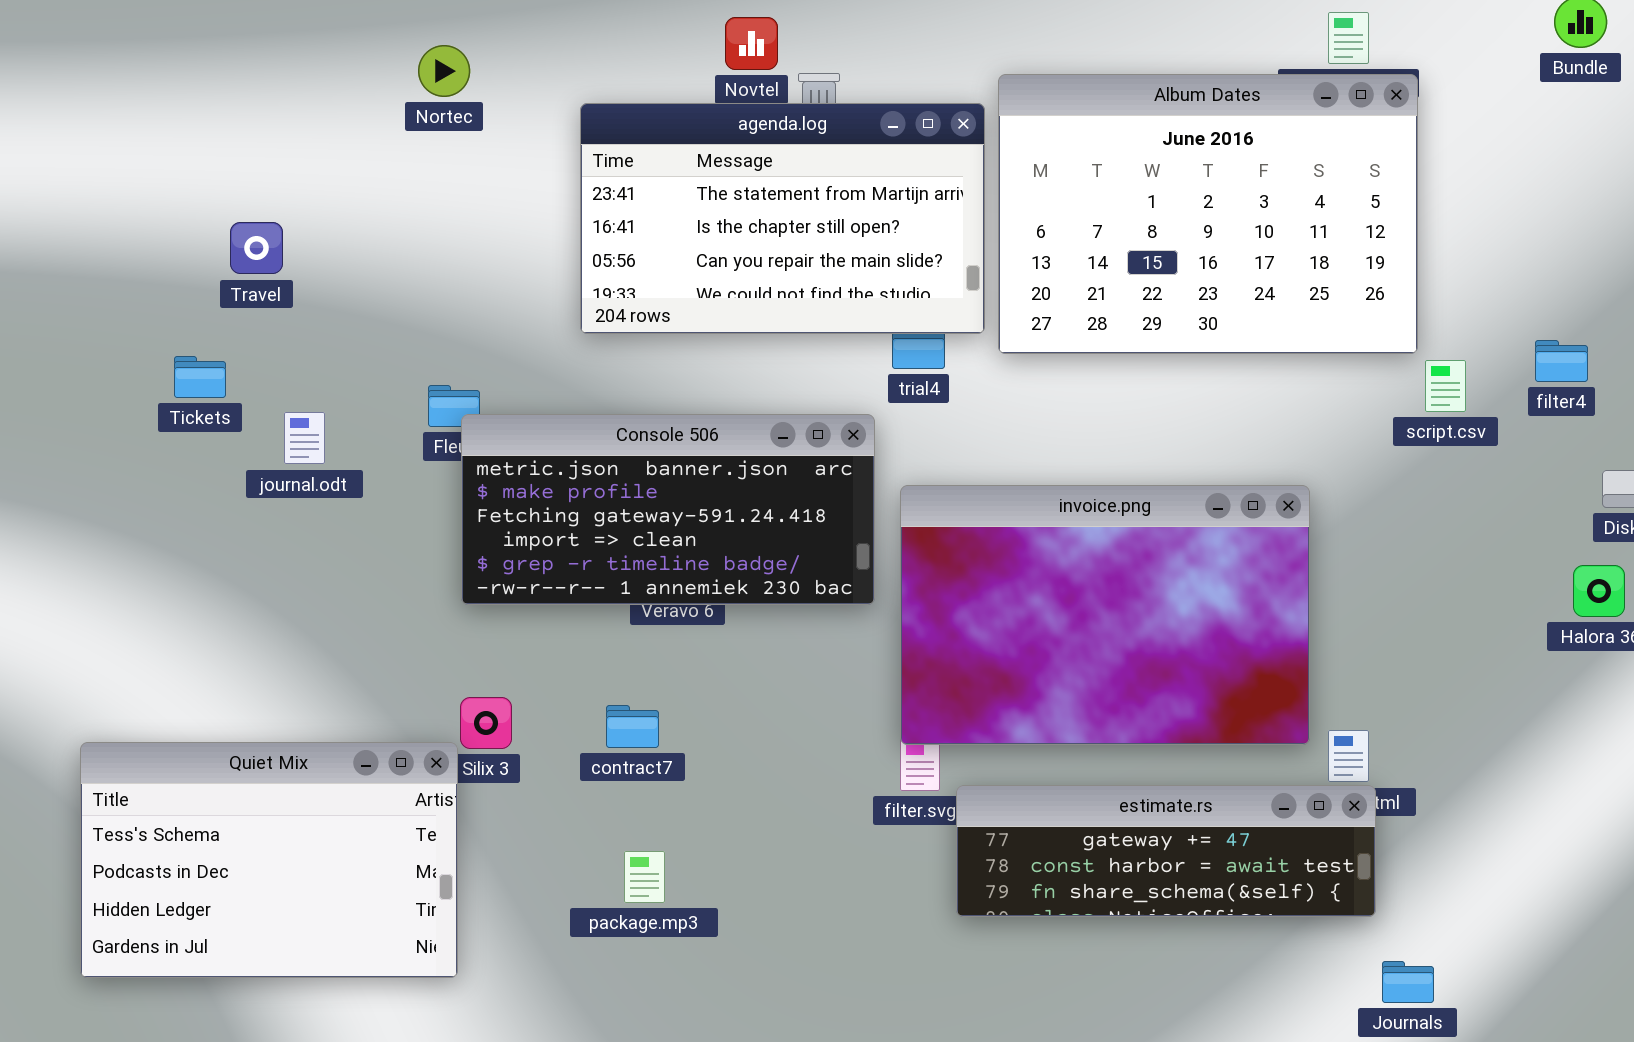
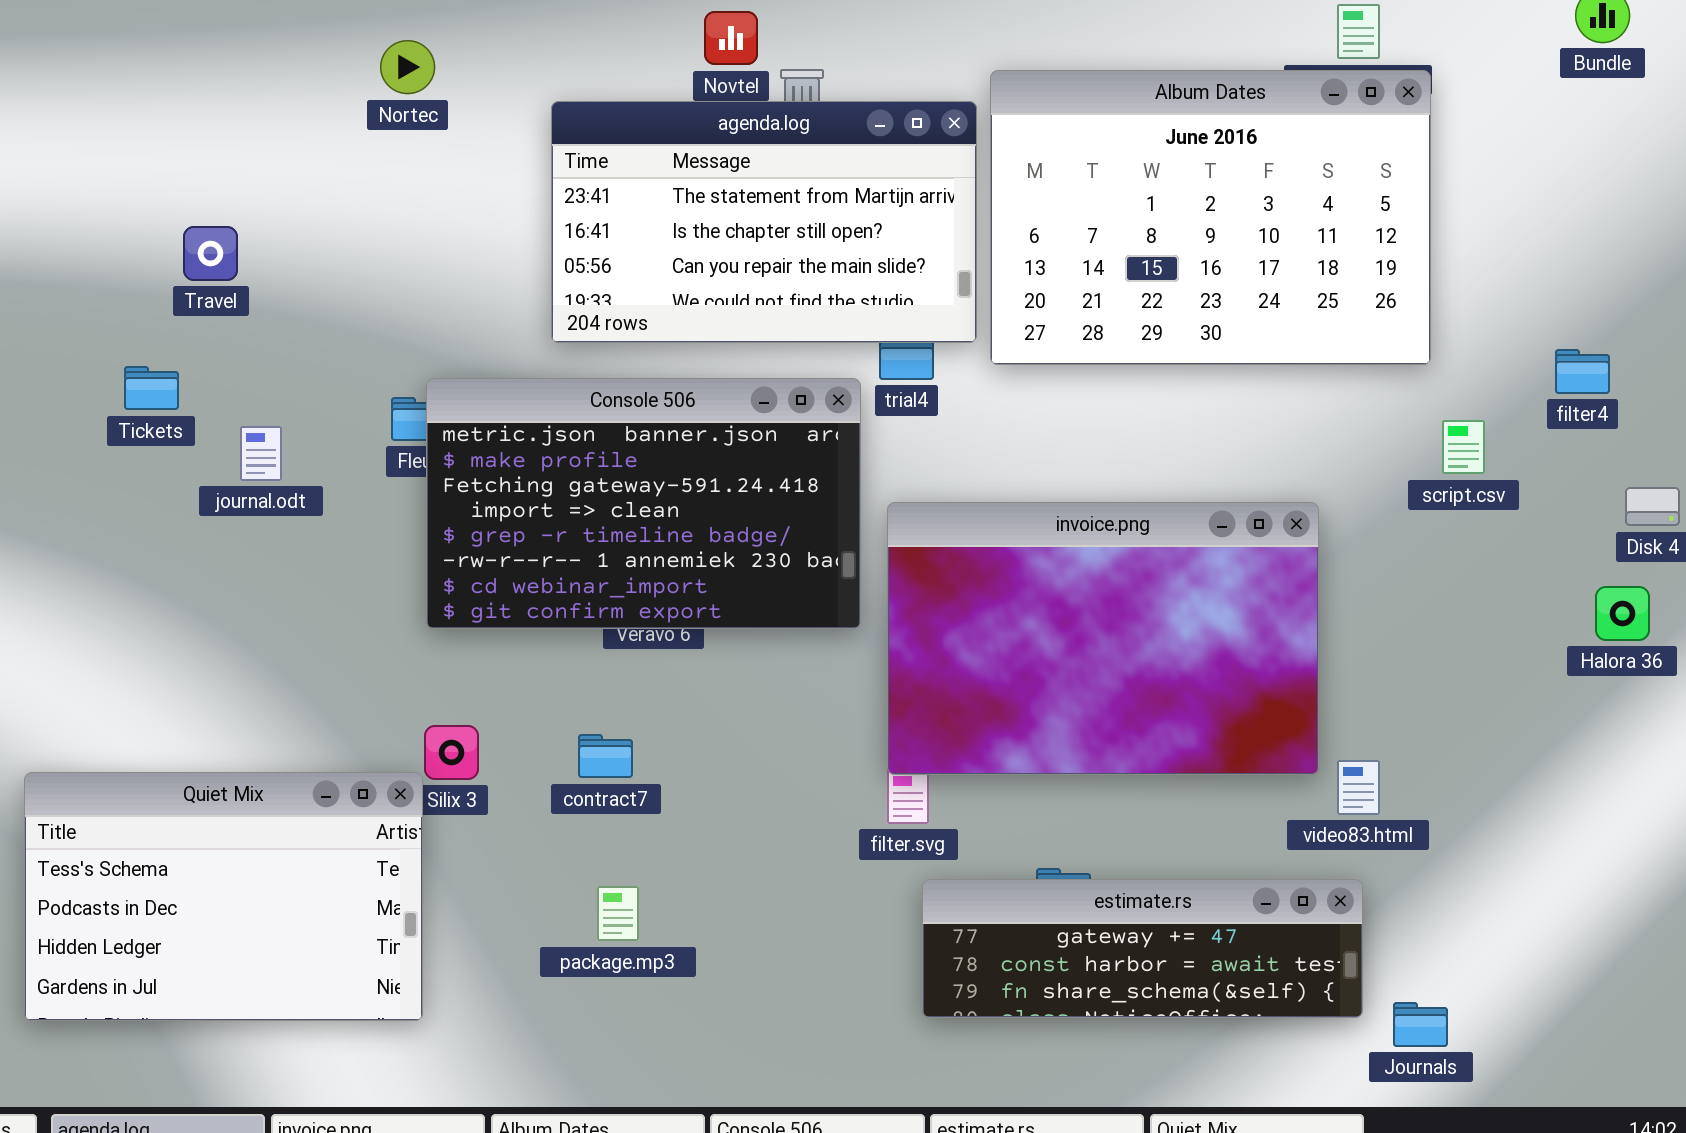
script.csv: [1425,360,1466,412] -> [1442,420,1485,474], moved
Console 506: [461,414,875,605] -> [426,378,861,629], resized
estimate.rs: [956,785,1376,917] -> [922,879,1363,1018], moved

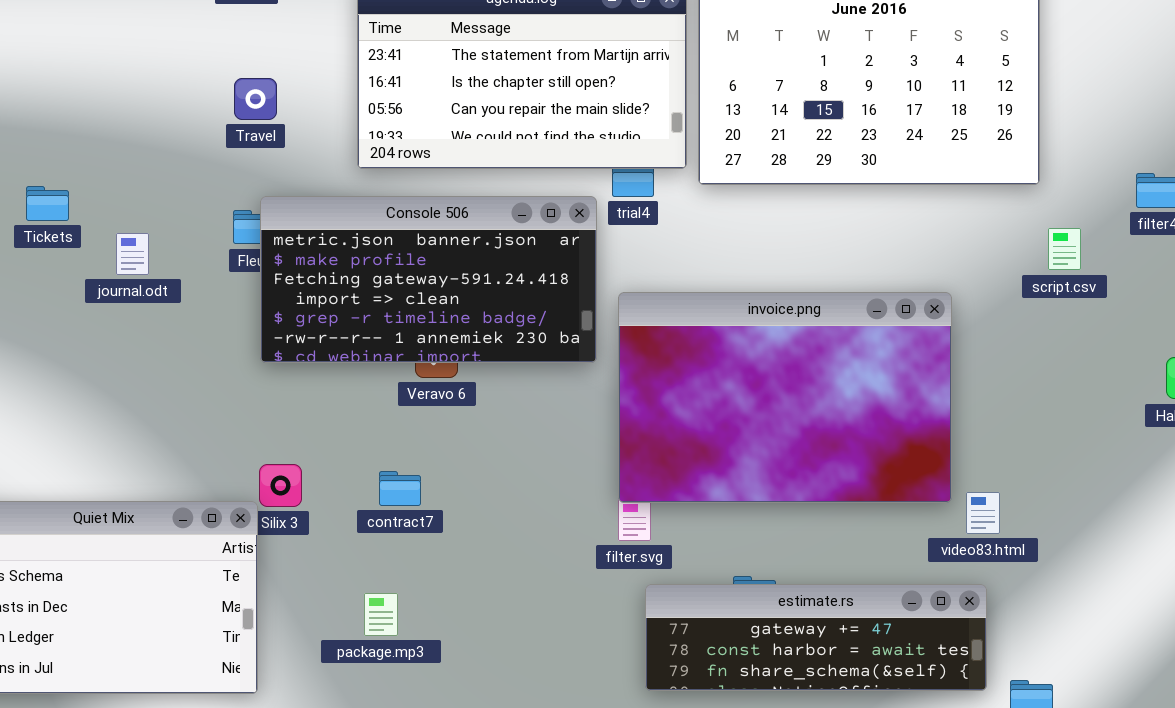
Travel: [183,226,238,281] -> [234,78,277,120], moved
Console 506: [426,378,861,629] -> [260,196,597,363], resized
package.mp3: [597,886,639,941] -> [364,593,398,636], moved

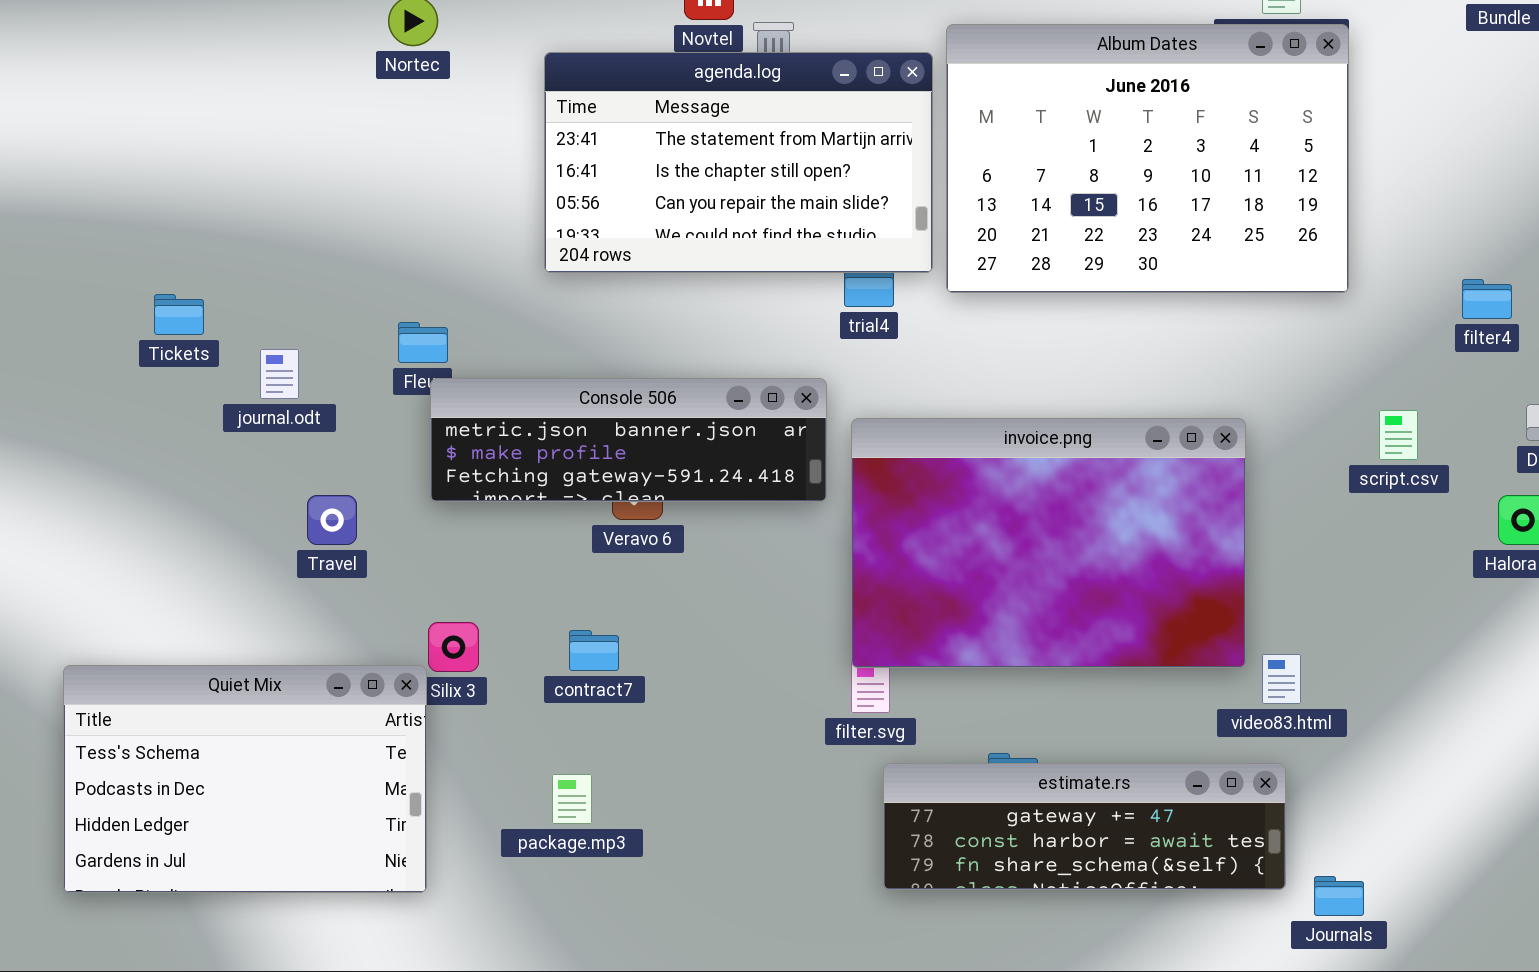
Travel: [234,78,277,120] -> [307,495,357,545], moved
Console 506: [260,196,597,363] -> [430,378,827,502], resized
script.csv: [1048,228,1081,270] -> [1379,410,1418,460], moved

